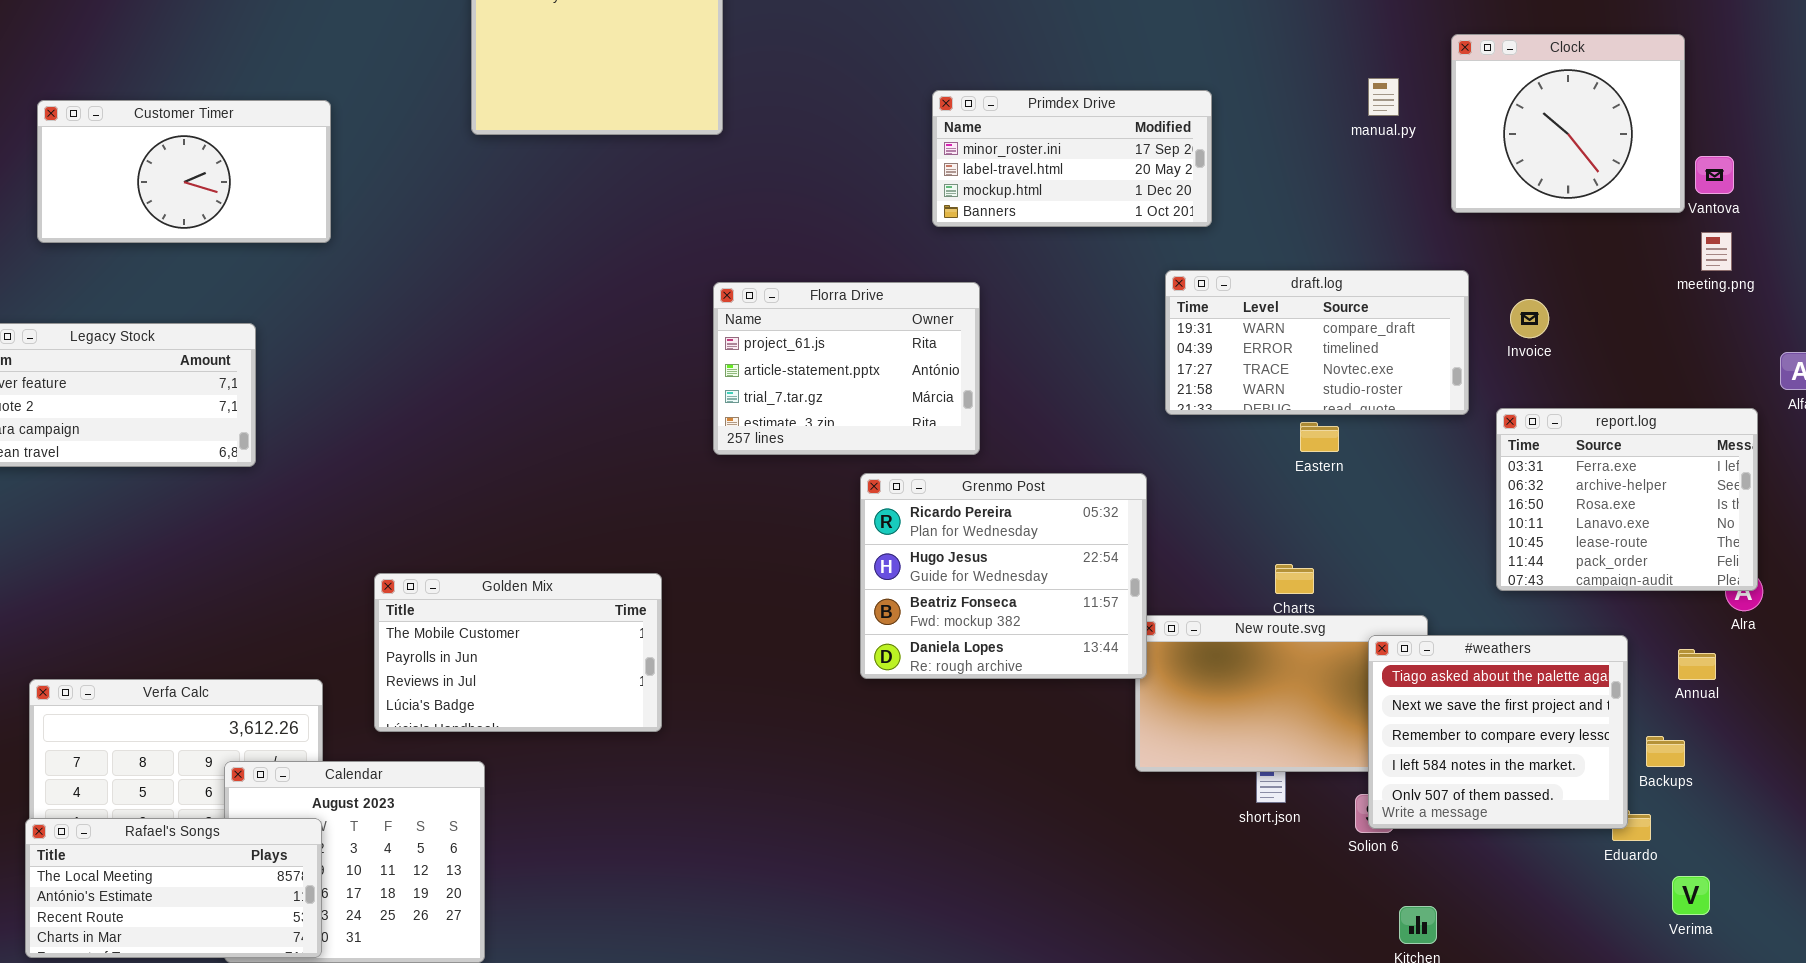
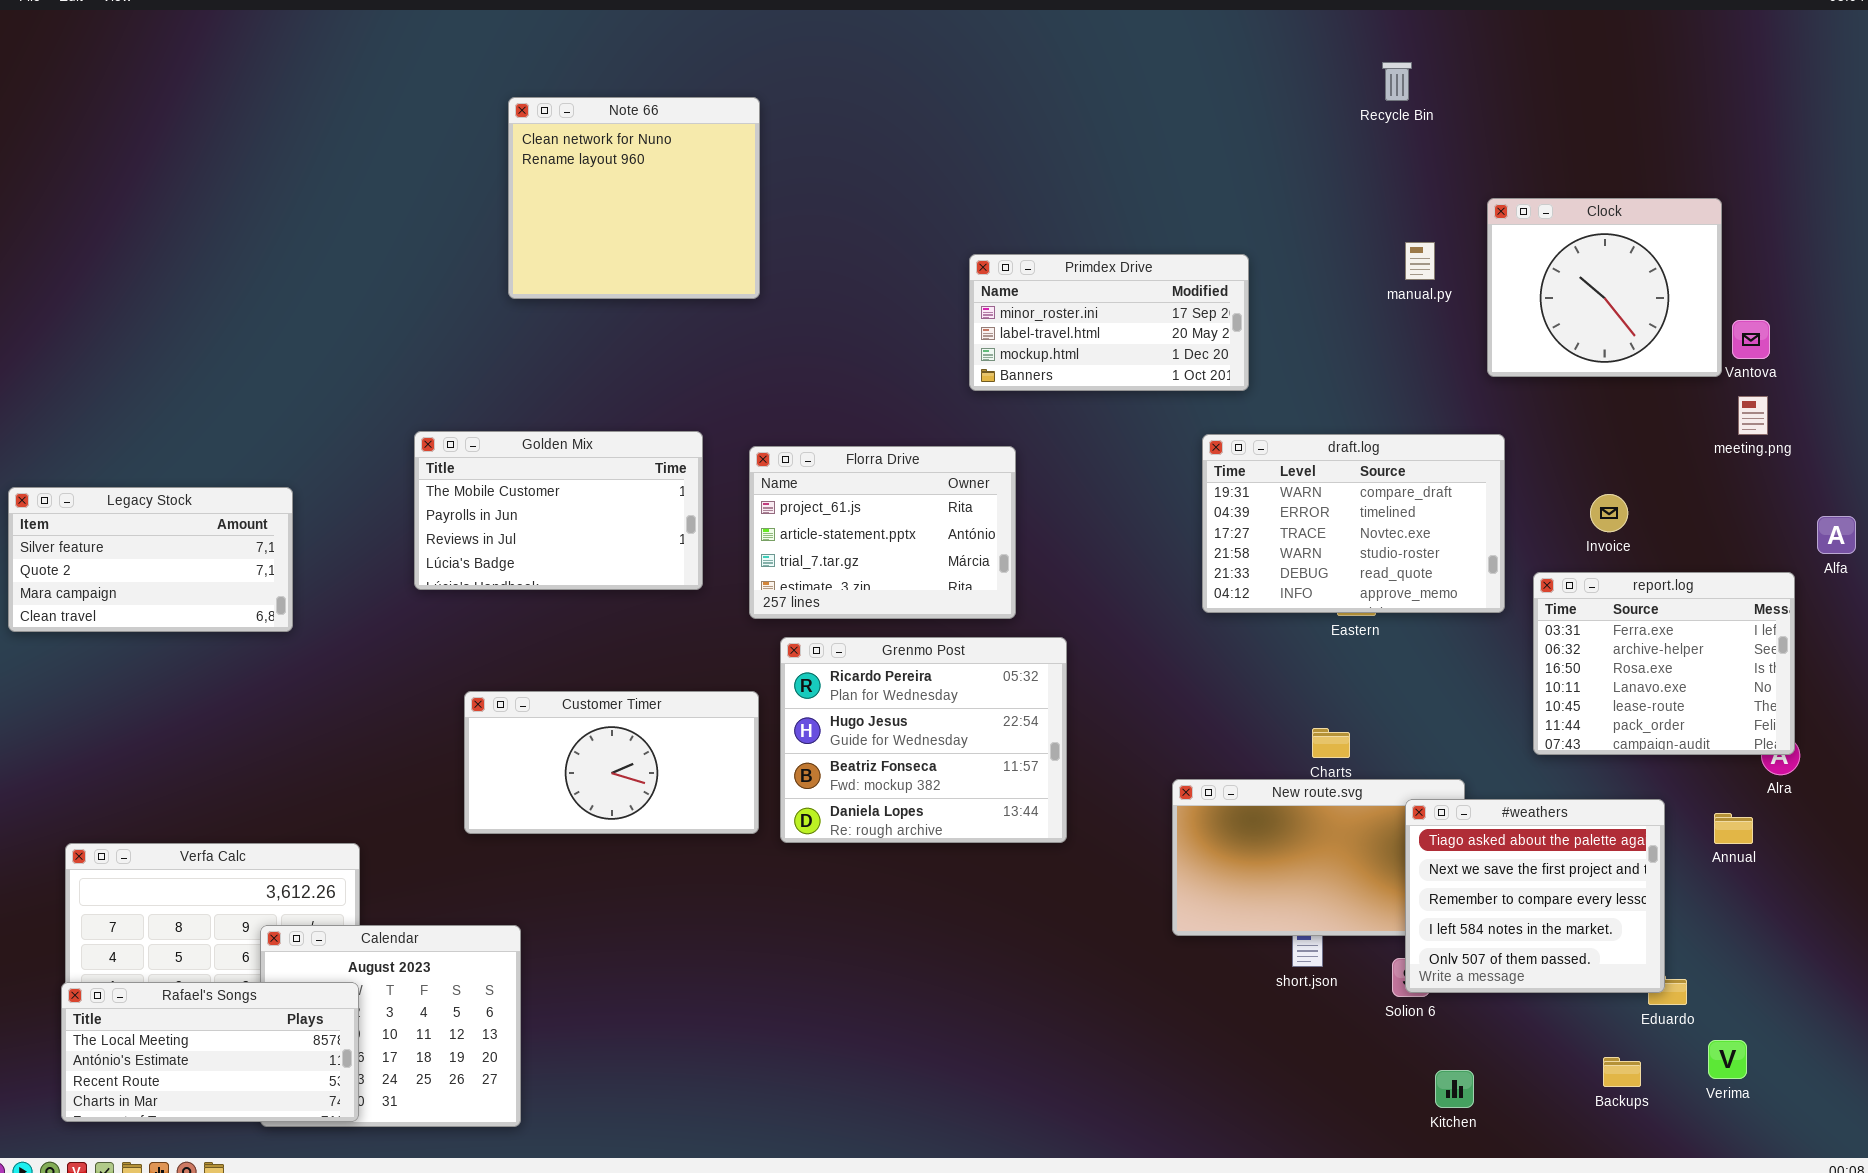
Customer Timer: [37,100,331,243] -> [464,691,759,834], moved
draft.log: [1165,270,1469,415] -> [1202,434,1505,613], resized
Invoice: [1510,299,1549,338] -> [1590,494,1628,532], moved
Grenmo Post: [860,473,1147,679] -> [780,637,1067,843], moved
Golden Mix: [374,573,662,732] -> [414,431,703,590], moved
Backups: [1646,736,1685,767] -> [1603,1057,1641,1087], moved

